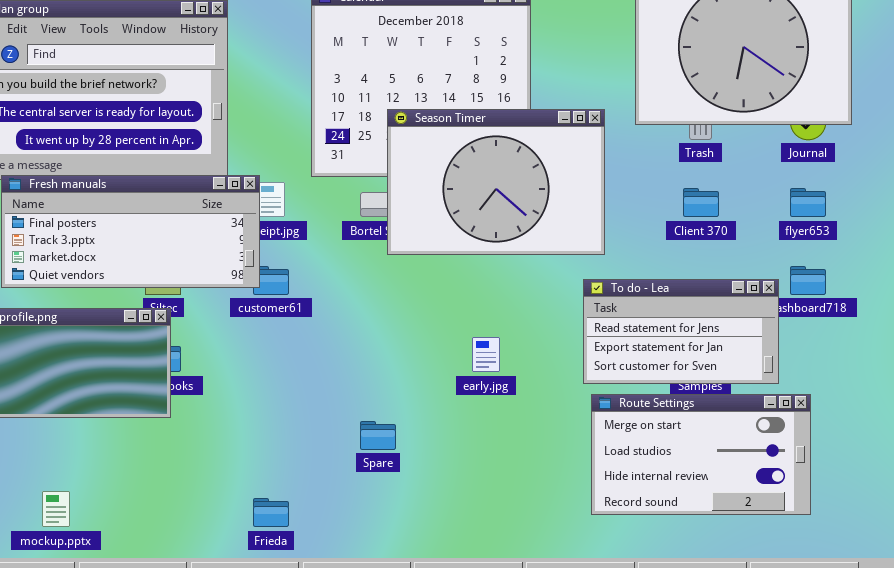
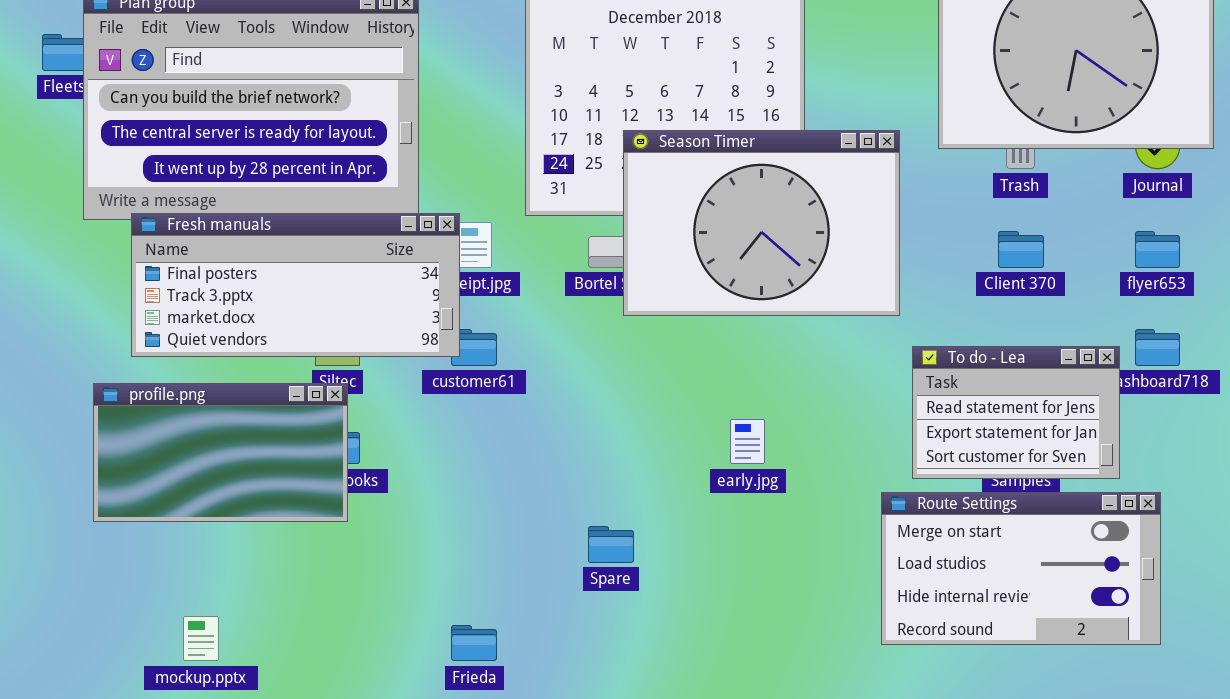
To do - Lea: [583,279,779,384] -> [912,346,1120,479], resized

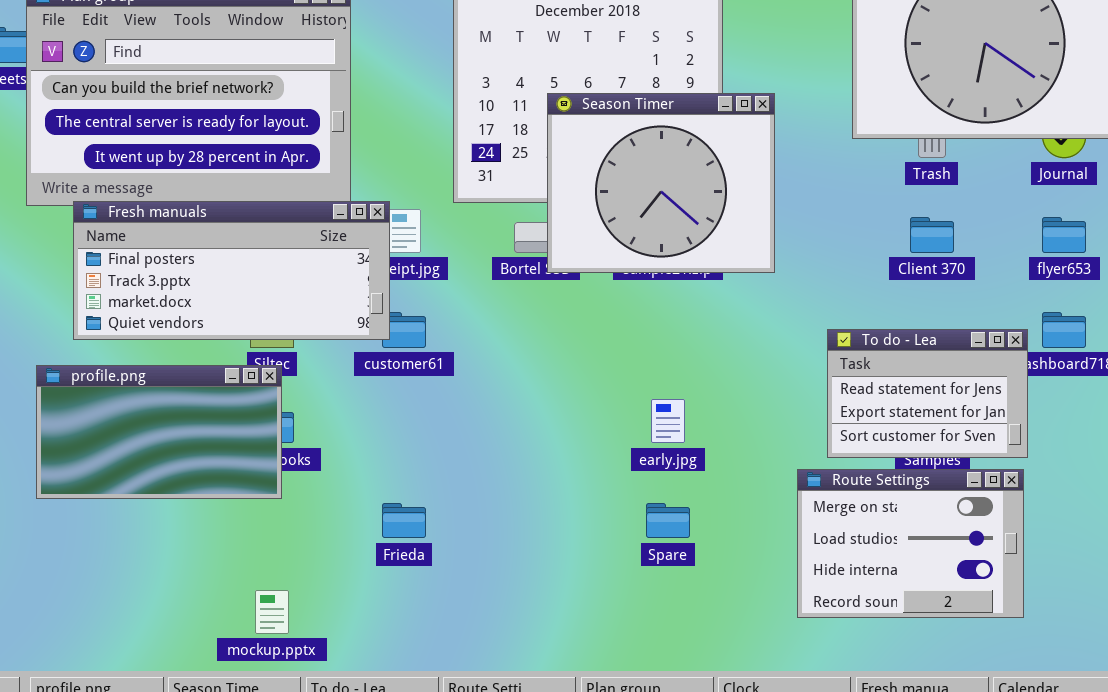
Season Timer: [623,130,900,316] -> [547,93,775,273], moved, resized
Route Settings: [881,492,1161,645] -> [797,469,1024,618], resized
Spare: [588,526,634,563] -> [646,503,690,538], moved
mockup.pptx: [183,616,219,661] -> [255,590,289,634], moved
Frieda: [451,625,497,661] -> [382,503,426,538], moved

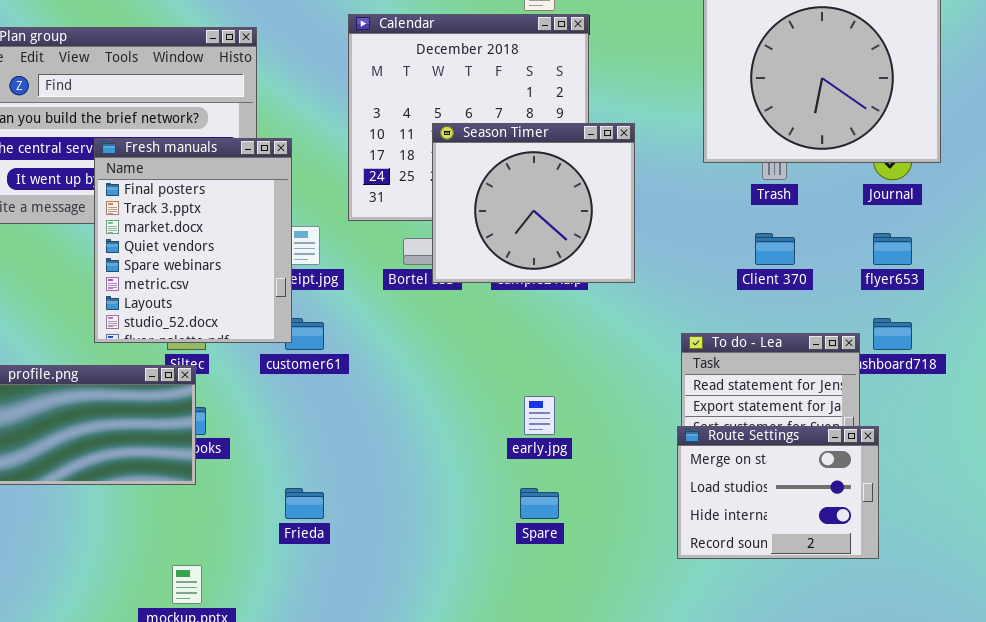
Fresh manuals: [73,201,390,340] -> [94,138,292,343], resized
Route Settings: [797,469,1024,618] -> [677,426,879,559], moved

